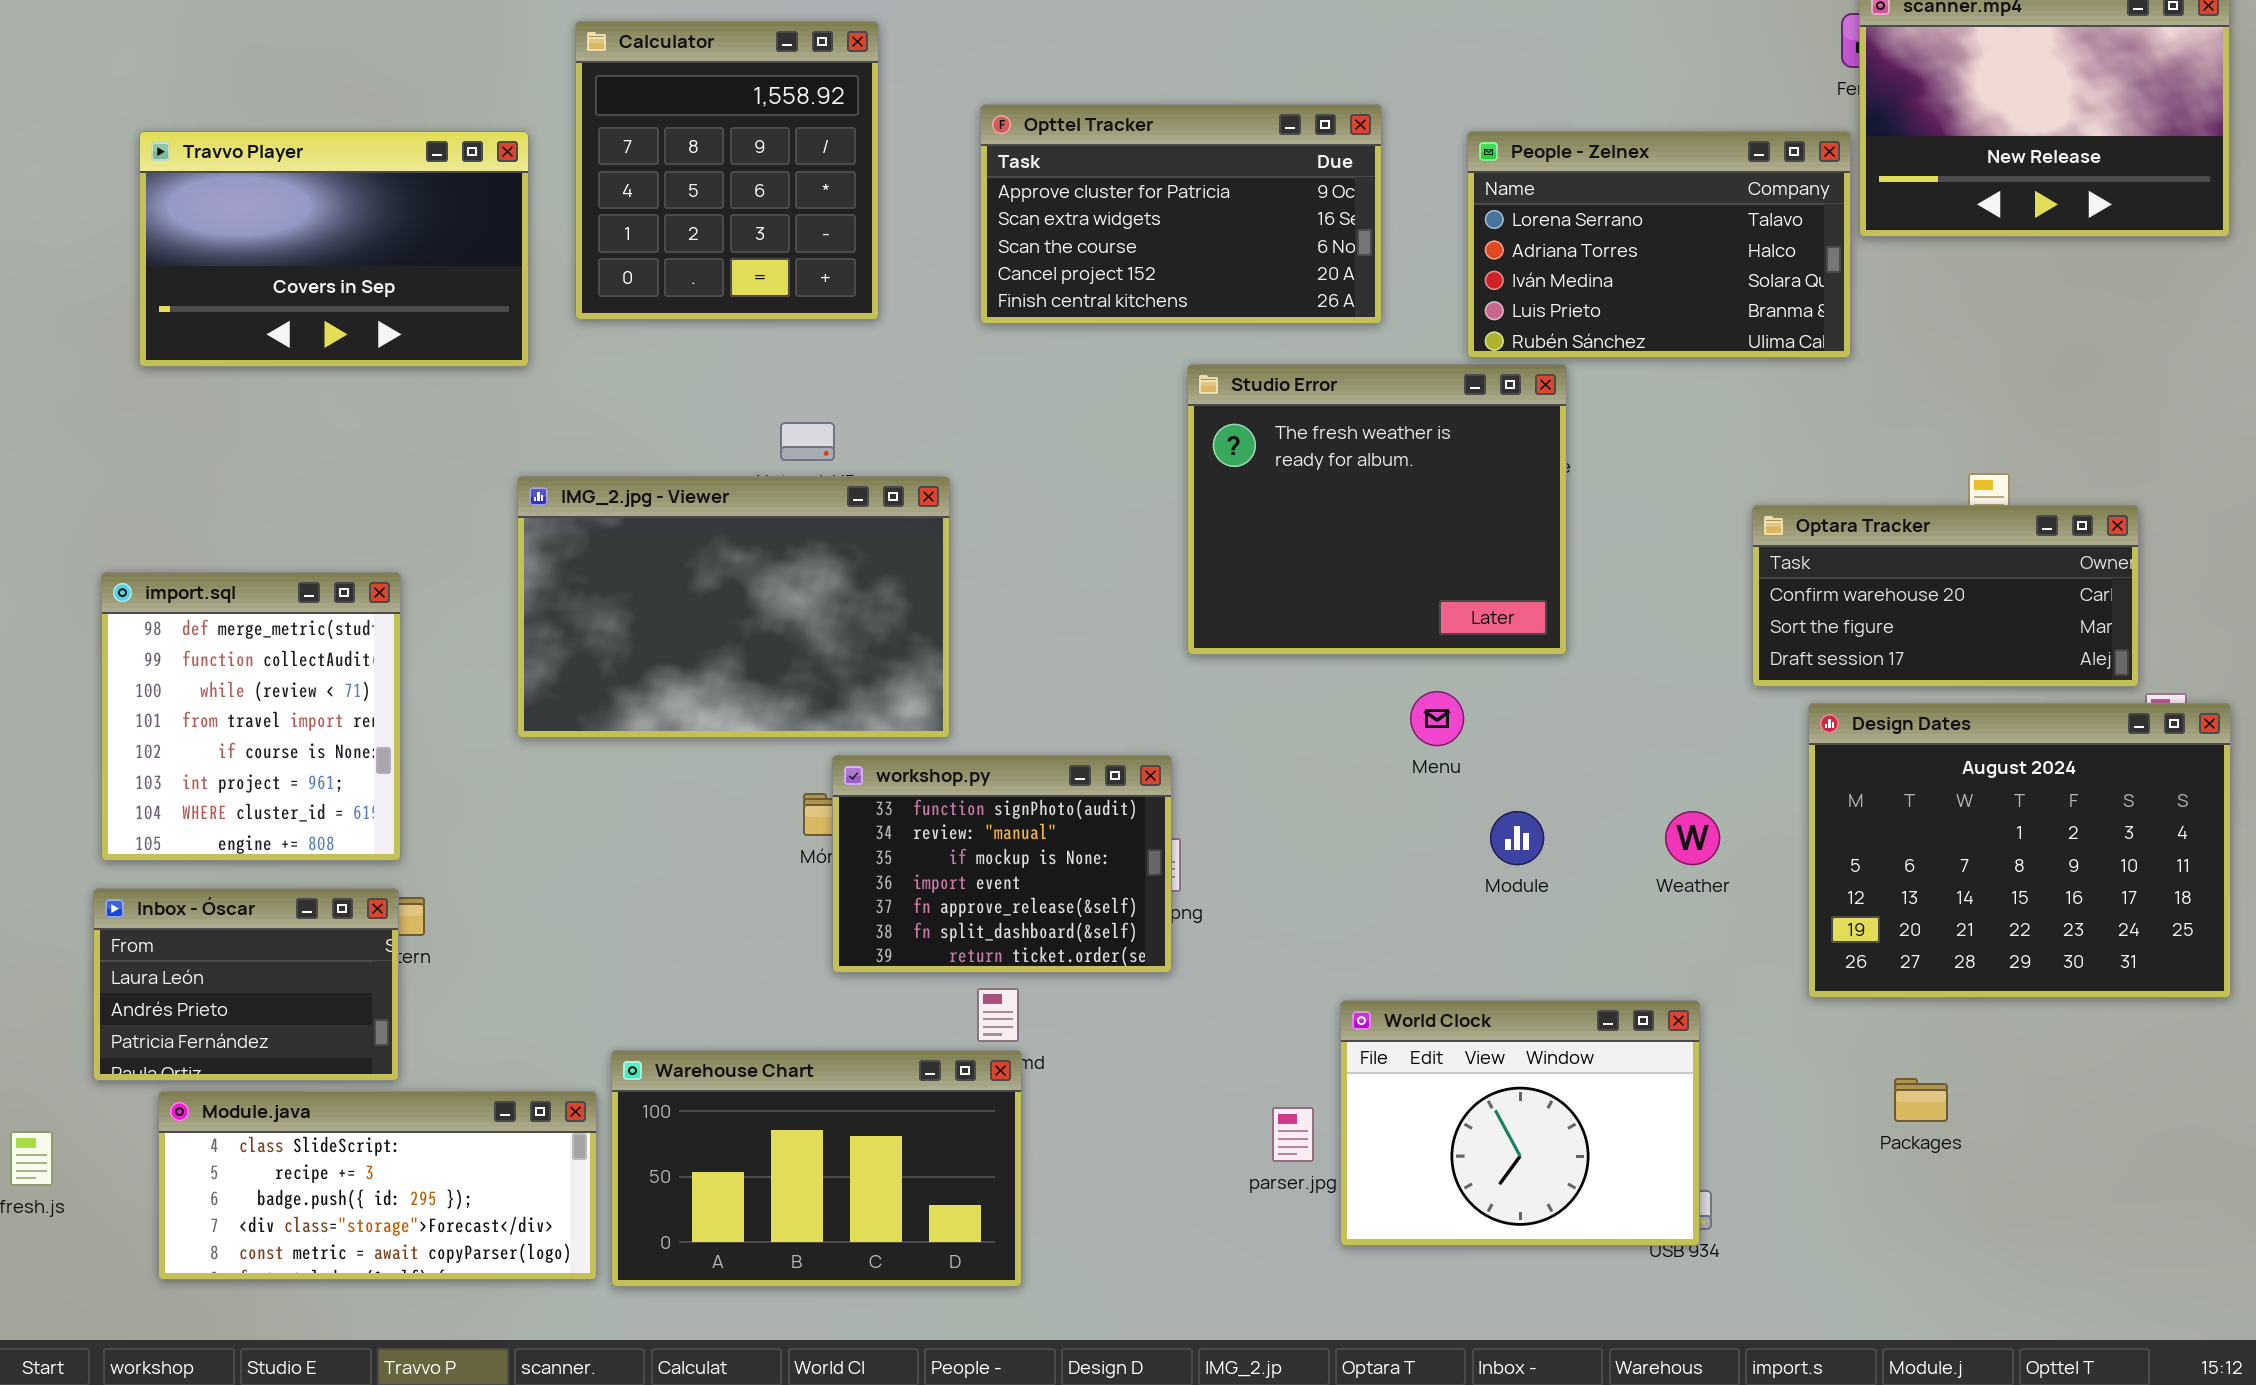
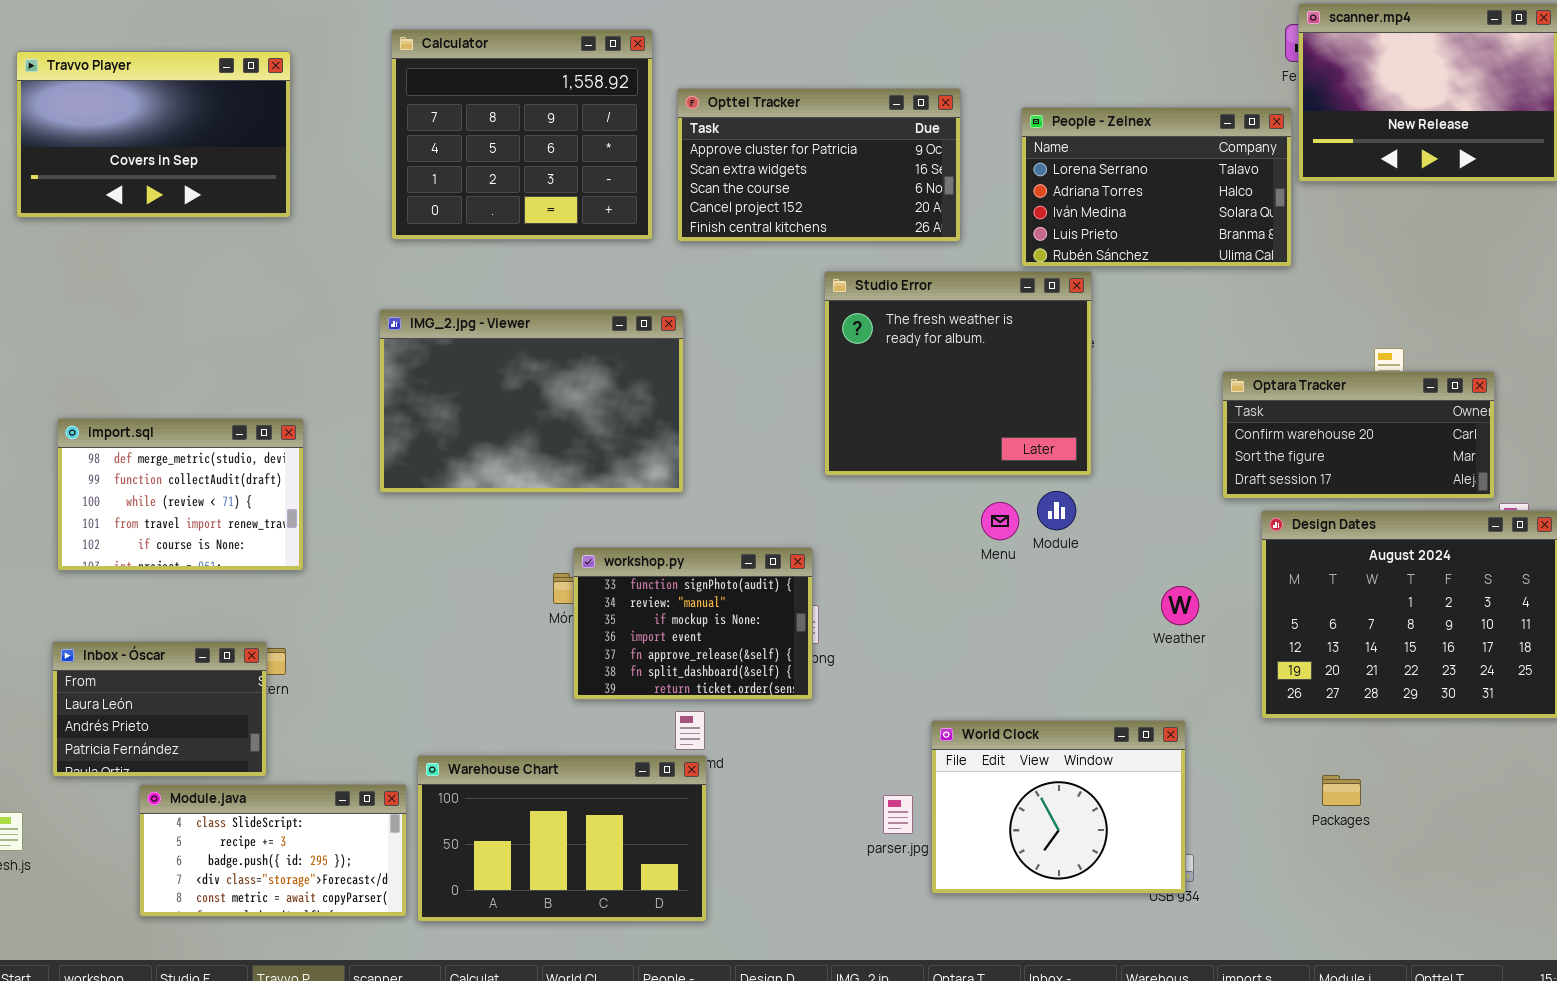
Calculator: [575,21,879,320] -> [391,29,653,240], resized
Travvo Player: [139,131,529,367] -> [16,51,291,218], moved
IMG_2.jpg - Viewer: [517,476,950,738] -> [379,309,684,493], moved
import.sql: [101,572,401,861] -> [57,418,304,571], resized
Module: [1490,811,1544,865] -> [1037,491,1076,530], moved
Module.java: [158,1091,597,1280] -> [139,784,407,917], resized

